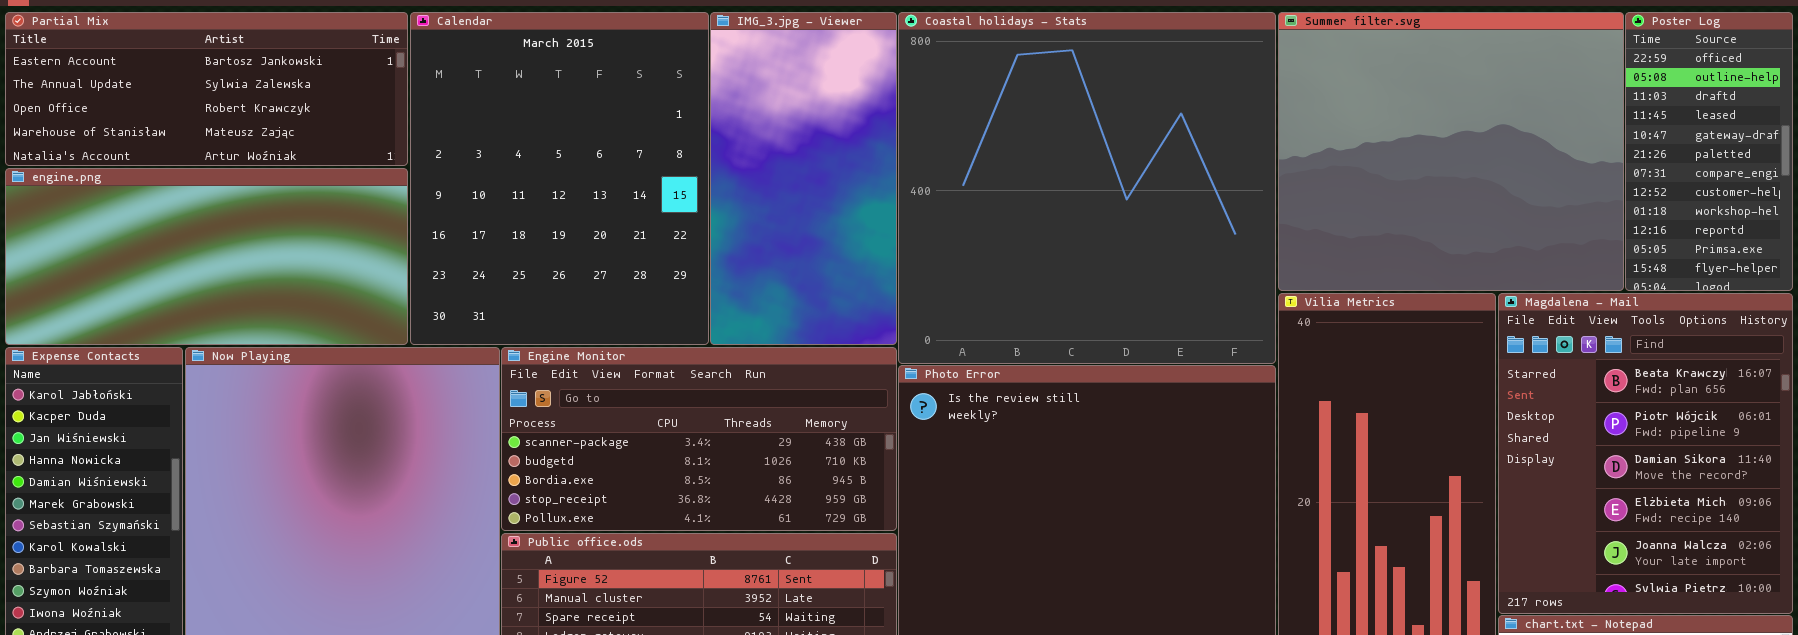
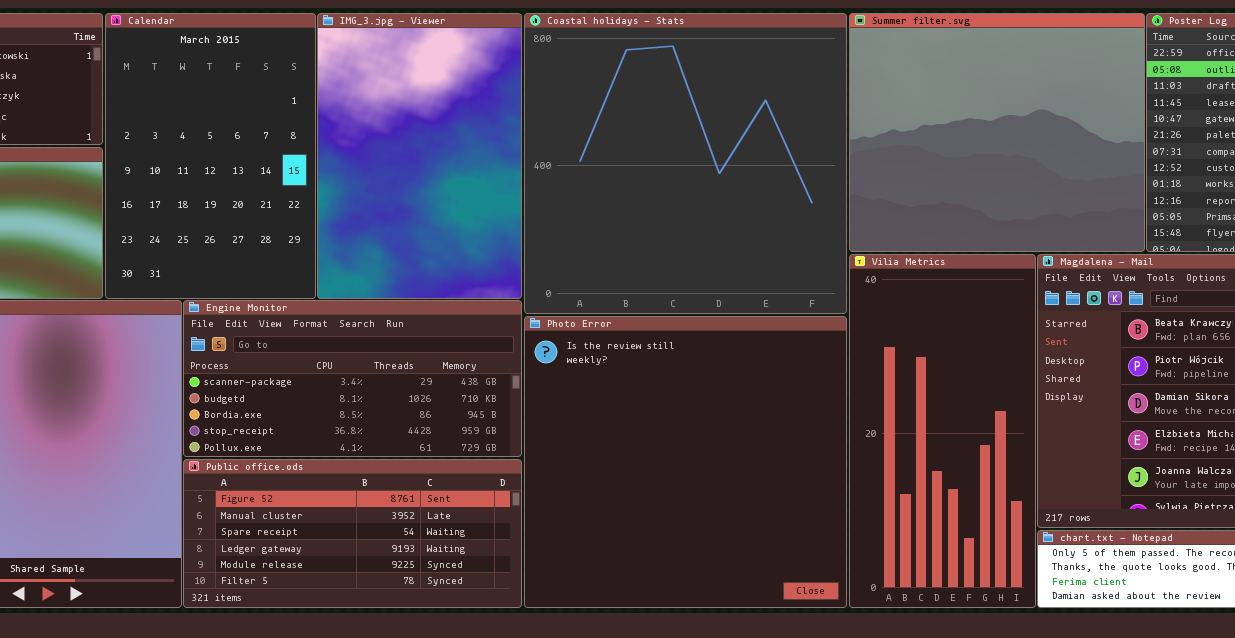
Calendar: [410,12,709,345] -> [105,13,316,299], resized
IMG_3.jpg - Viewer: [710,12,897,345] -> [317,13,522,299], resized

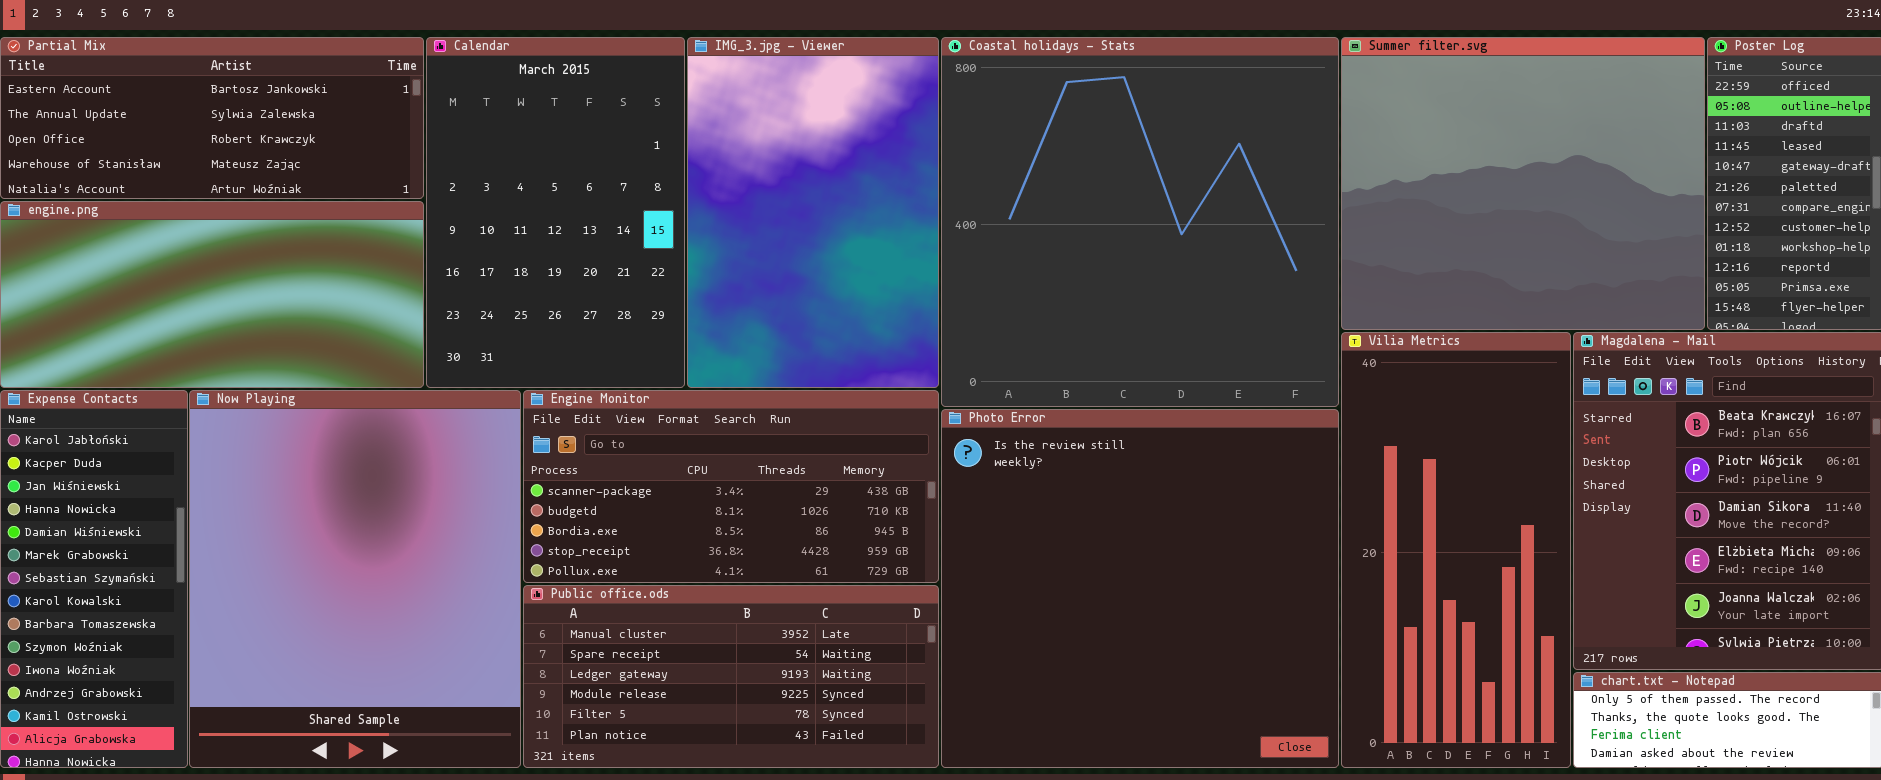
Public office.ods: [183,459,522,608] -> [523,585,939,768], scrolled down 1 row

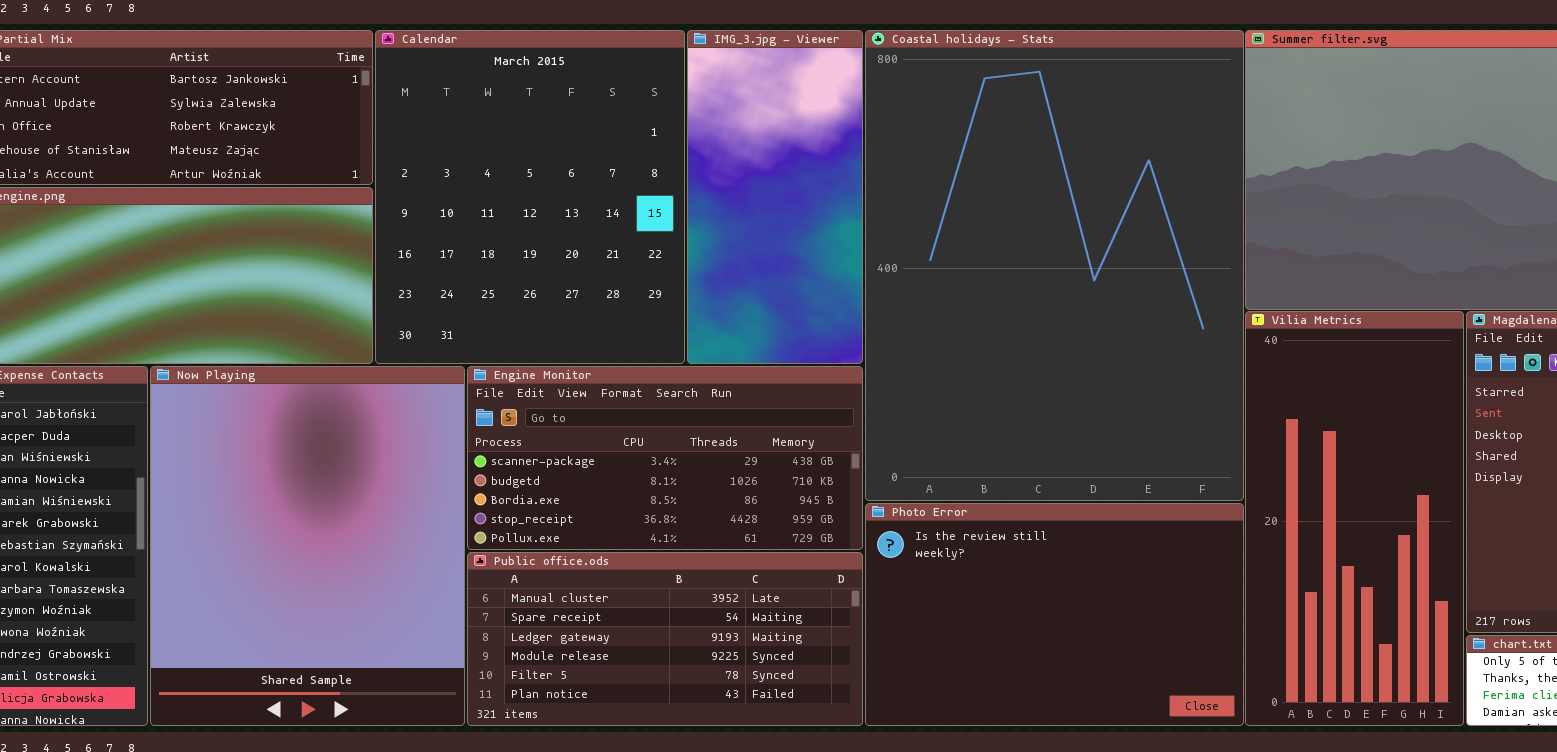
Calendar: [426,37,685,388] -> [375,30,685,364], resized
IMG_3.jpg - Viewer: [687,37,939,388] -> [687,30,863,364], resized
Coastal holidays - Stats: [941,37,1339,407] -> [865,30,1244,501], resized
Photo Error: [941,409,1339,768] -> [865,503,1244,726], resized

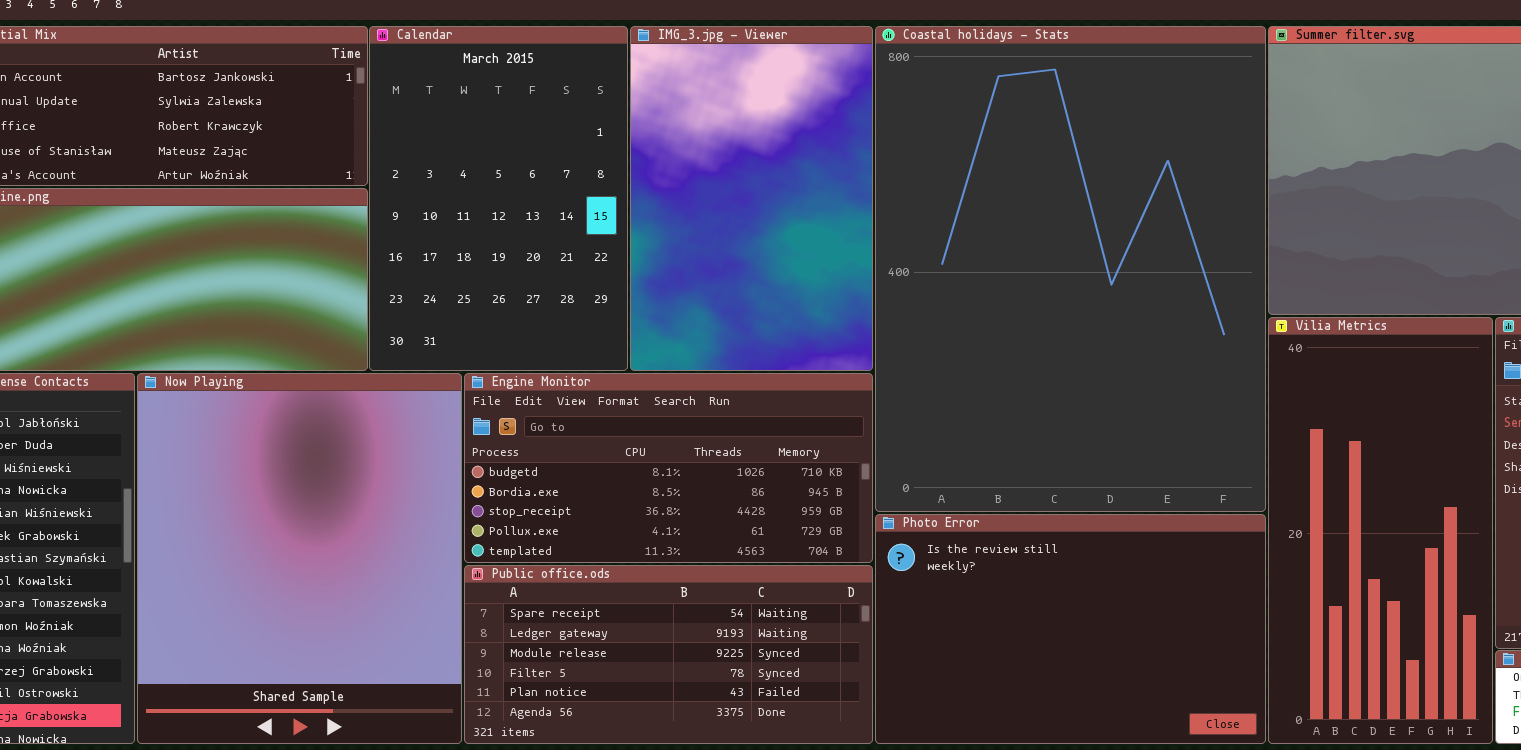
Calendar: [375,30,685,364] -> [369,26,628,371], resized
IMG_3.jpg - Viewer: [687,30,863,364] -> [630,26,873,371], resized
Engine Monitor: [467,366,863,550] -> [464,373,873,563], scrolled down 1 row
Public office.ods: [467,552,863,726] -> [464,565,873,744], scrolled down 1 row

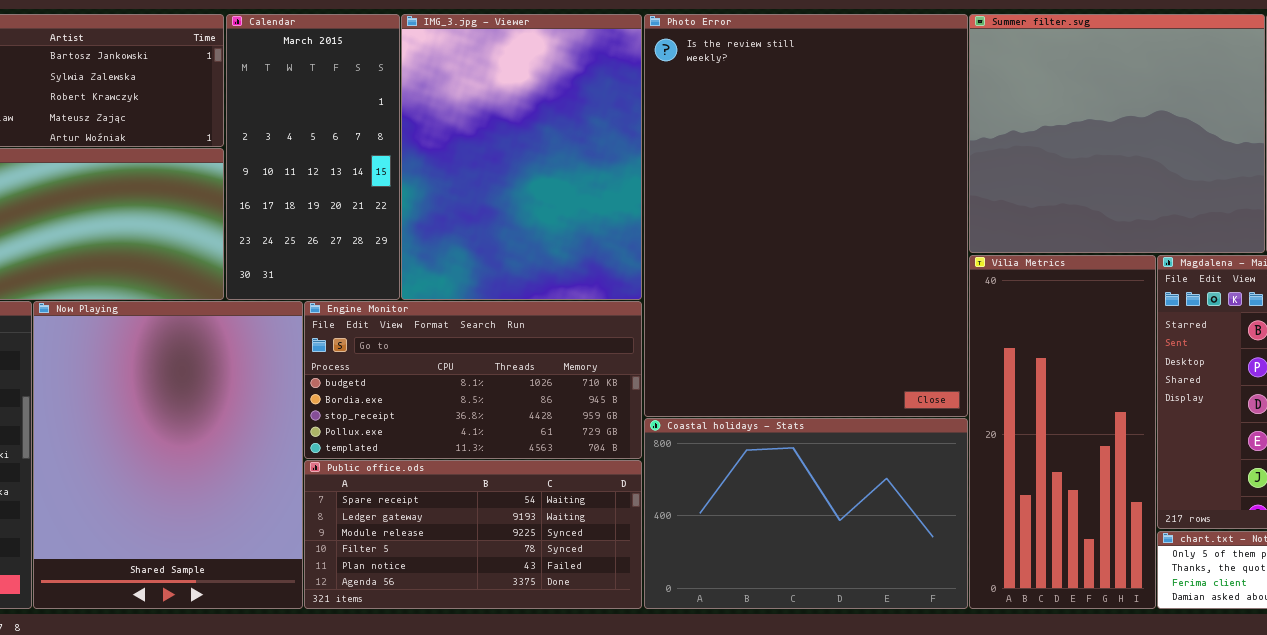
Calendar: [369,26,628,371] -> [226,14,400,300], resized
IMG_3.jpg - Viewer: [630,26,873,371] -> [401,14,642,300], resized
Coastal holidays - Stats: [875,26,1266,512] -> [644,418,968,609], moved, resized
Photo Error: [875,514,1266,744] -> [644,14,968,417], moved, resized

